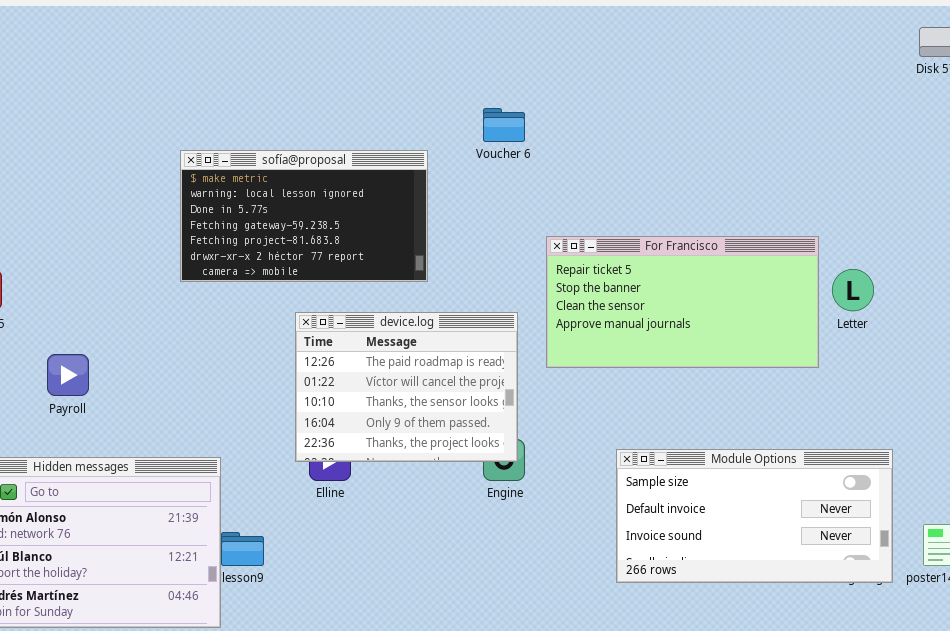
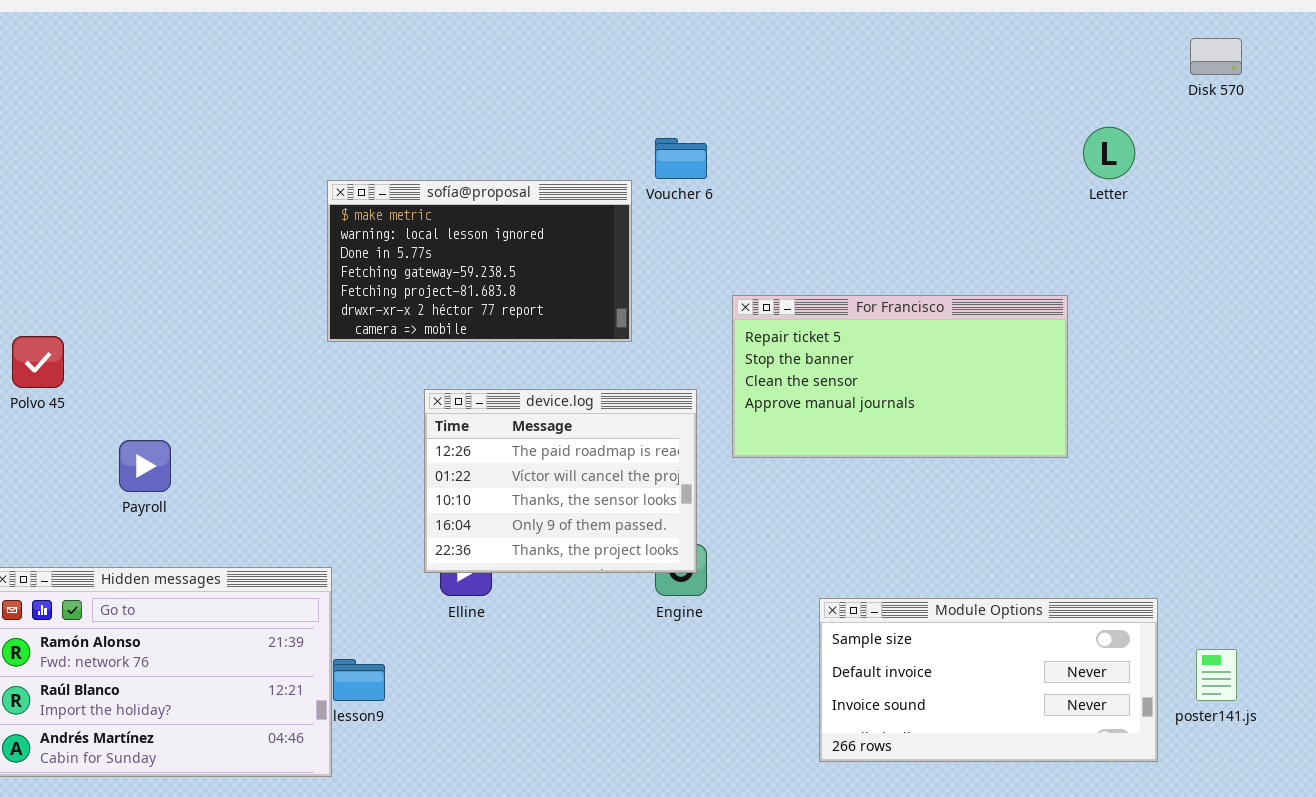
sofía@proposal: [180,150,428,282] -> [327,180,632,342], moved
Letter: [832,269,874,311] -> [1083,127,1135,179], moved
Module Options: [616,449,893,583] -> [819,598,1158,762], moved

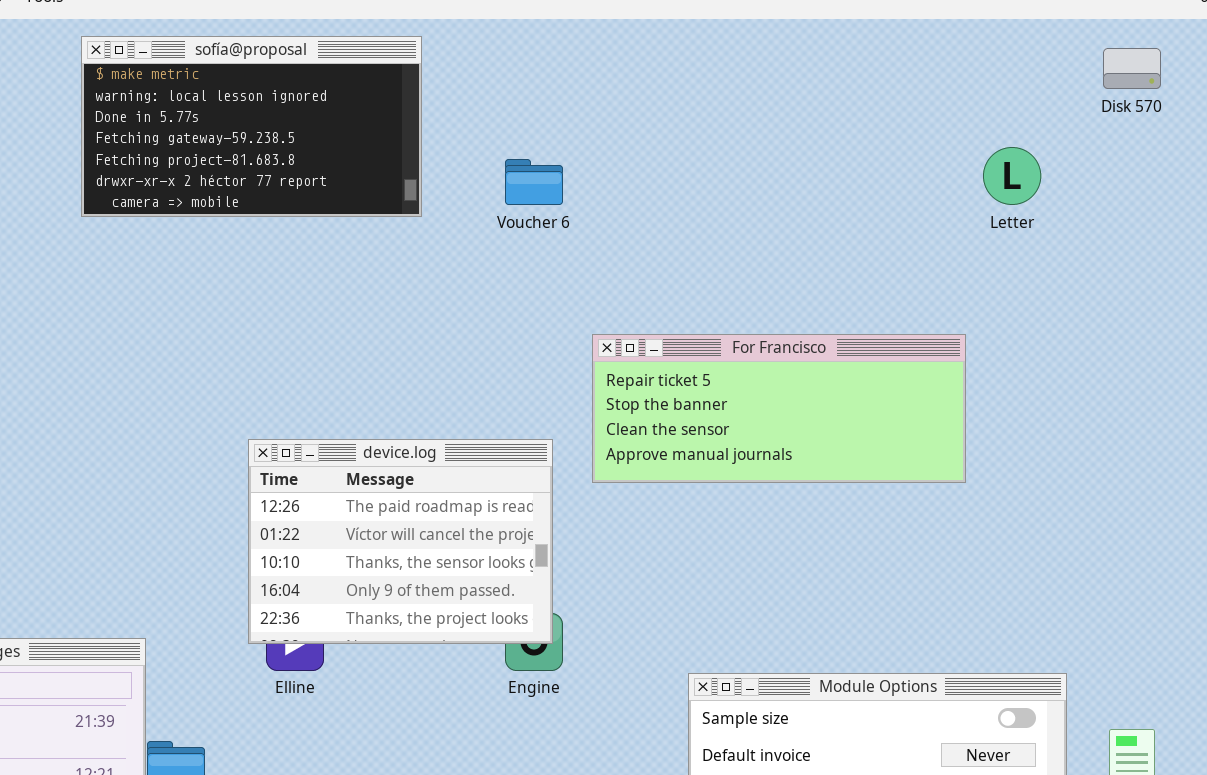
sofía@proposal: [327,180,632,342] -> [81,36,422,217], moved
For Francisco: [732,295,1068,458] -> [592,334,966,483], resized

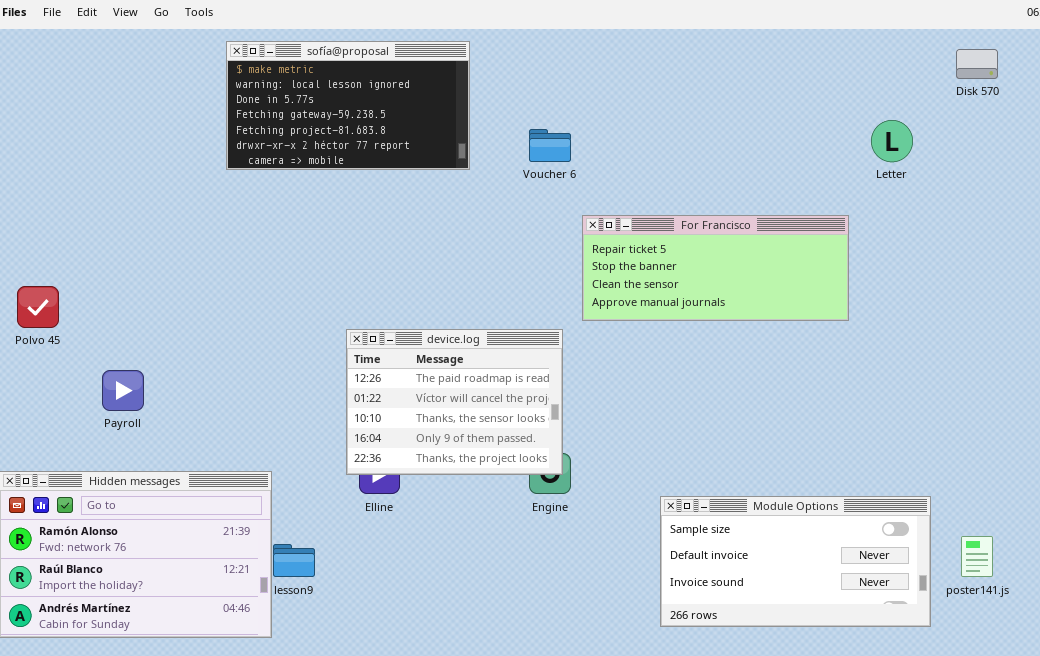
For Francisco: [592,334,966,483] -> [582,215,849,321], moved

